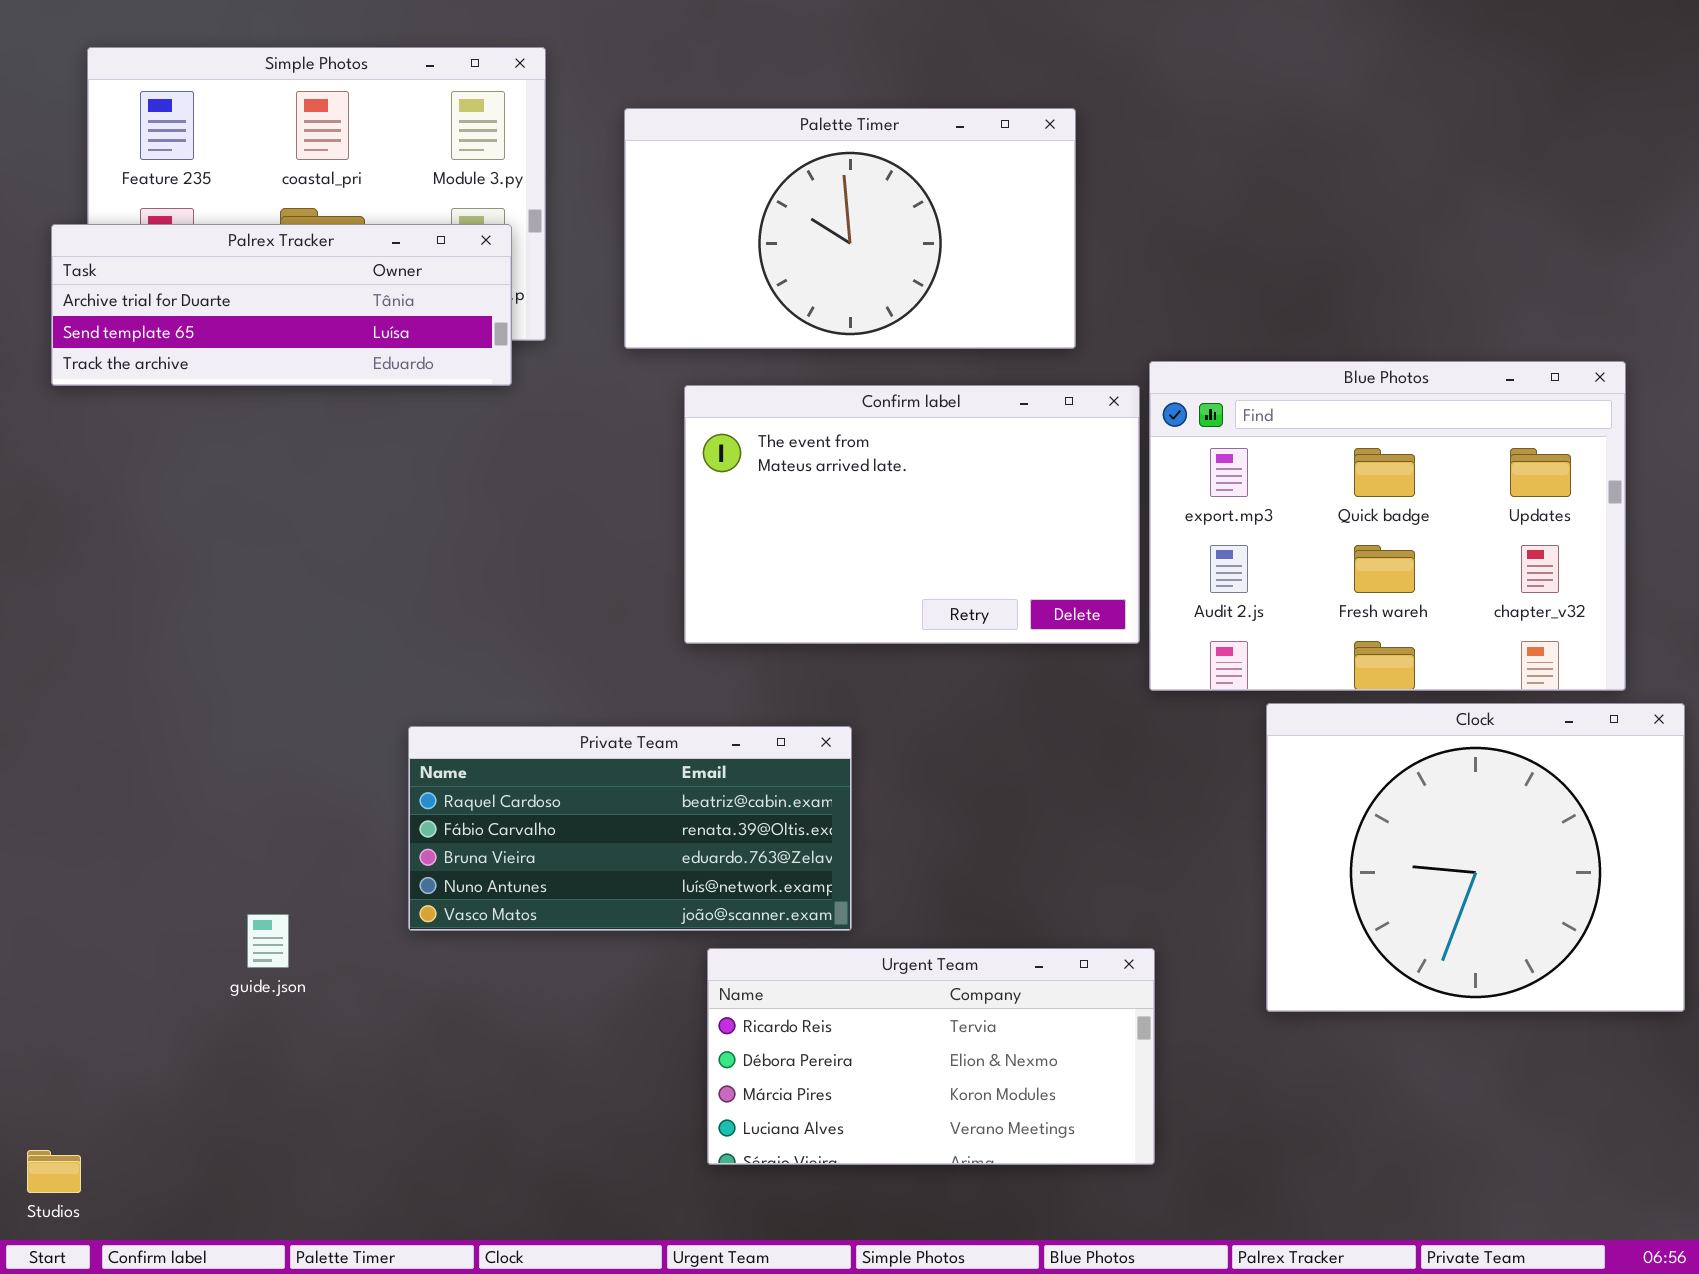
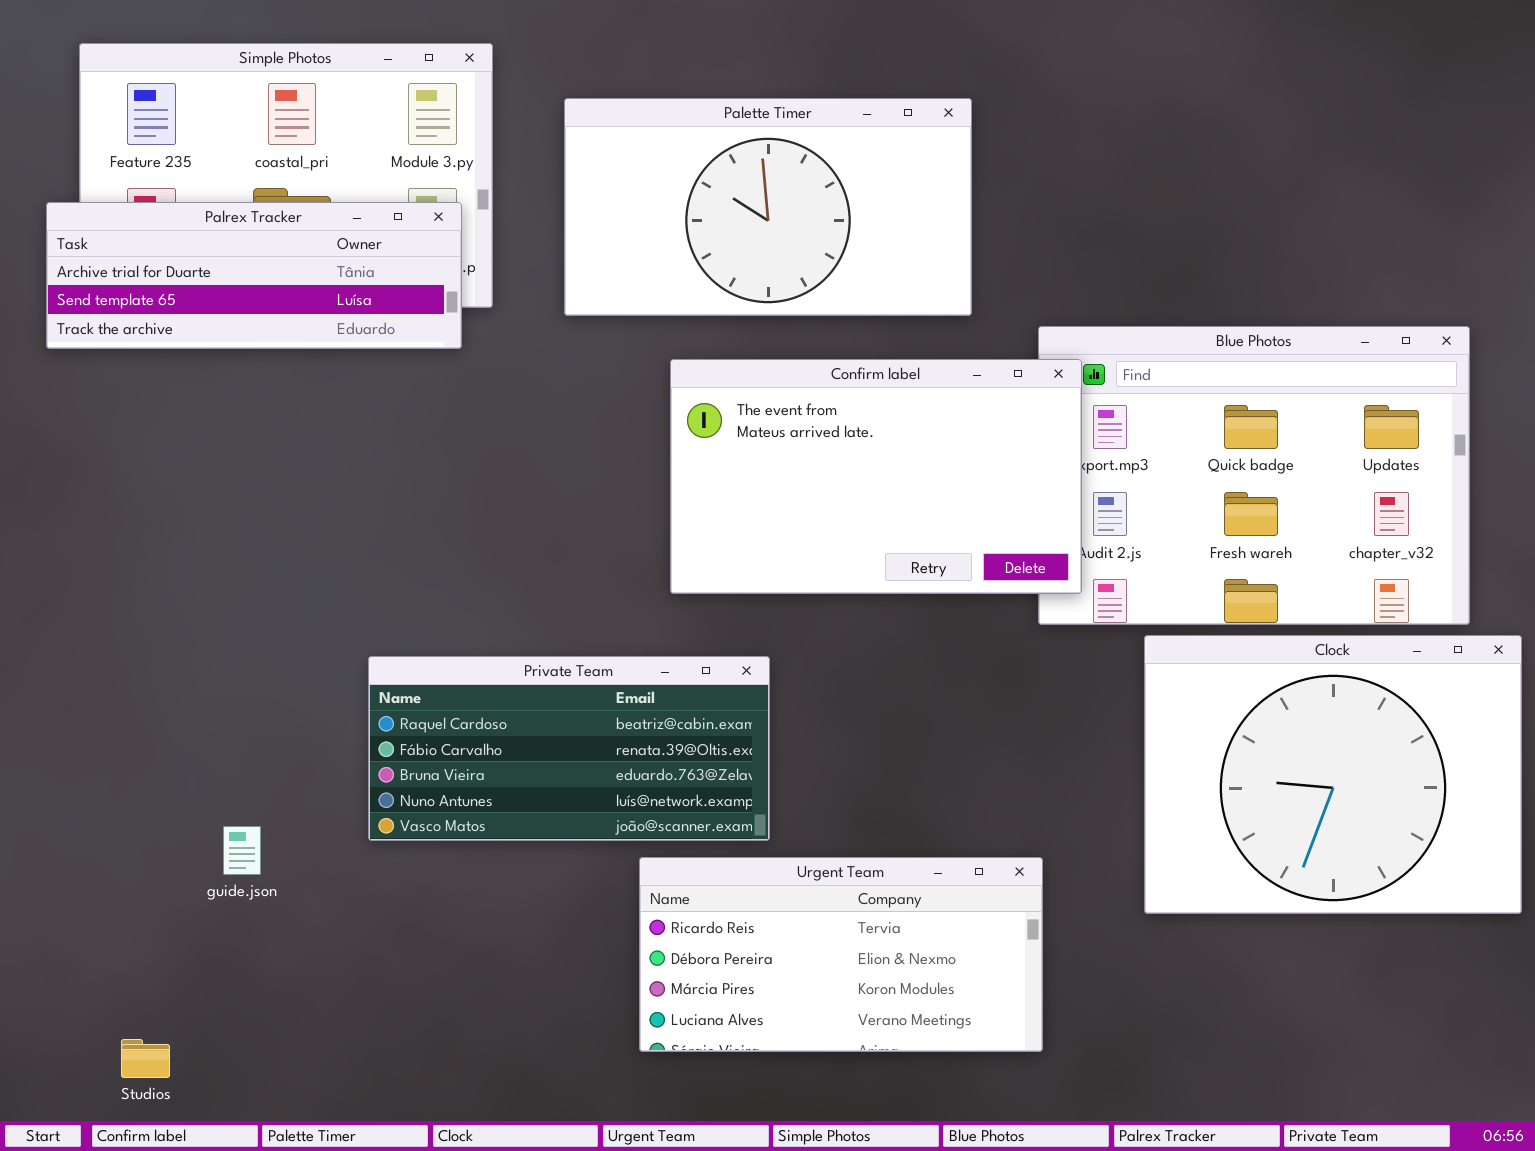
Confirm label: [684,385,1140,644] -> [670,359,1082,594], moved
Studios: [27,1150,81,1193] -> [121,1039,170,1078], moved

